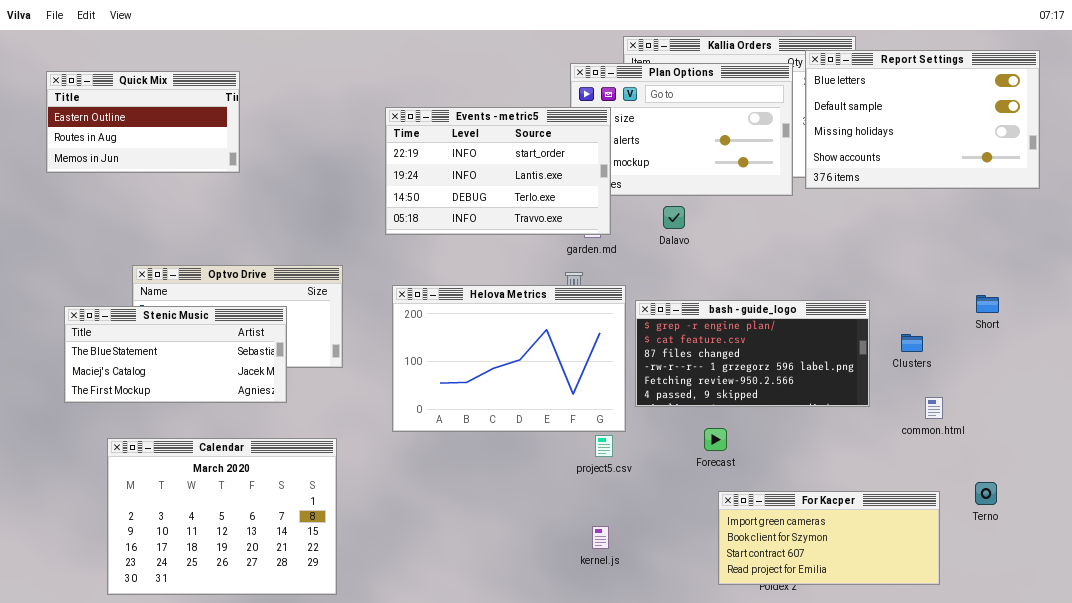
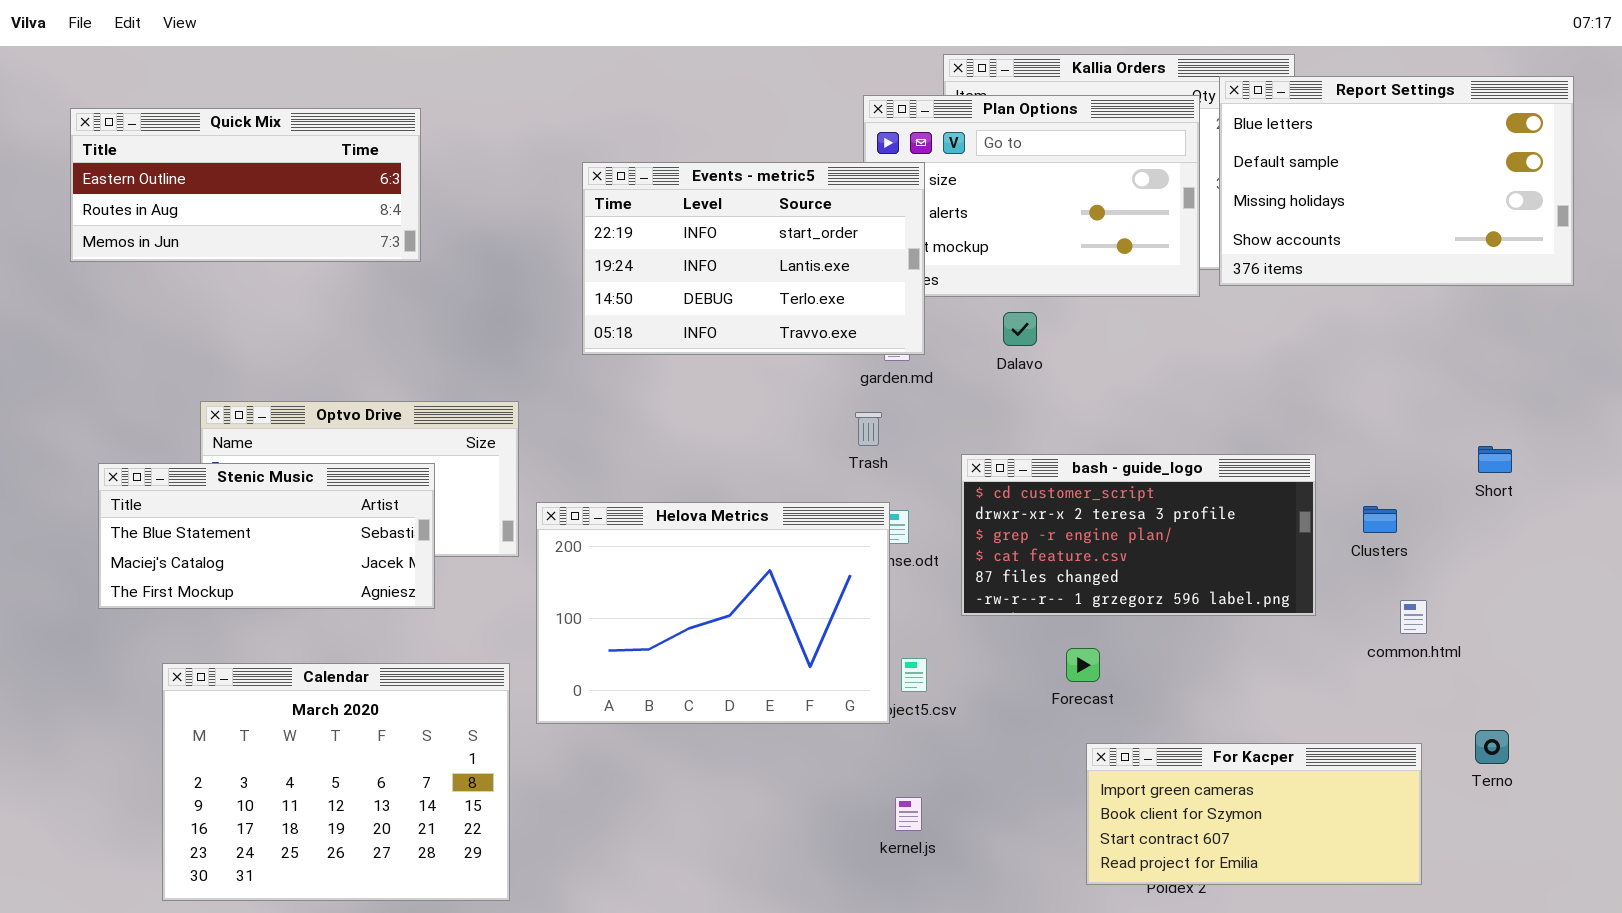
Quick Mix: [46,71,240,173] -> [70,108,421,262], resized
Helova Metrics: [392,285,626,432] -> [536,502,890,724], moved
bash - guide_logo: [635,300,870,407] -> [961,454,1316,616], scrolled up 2 rows

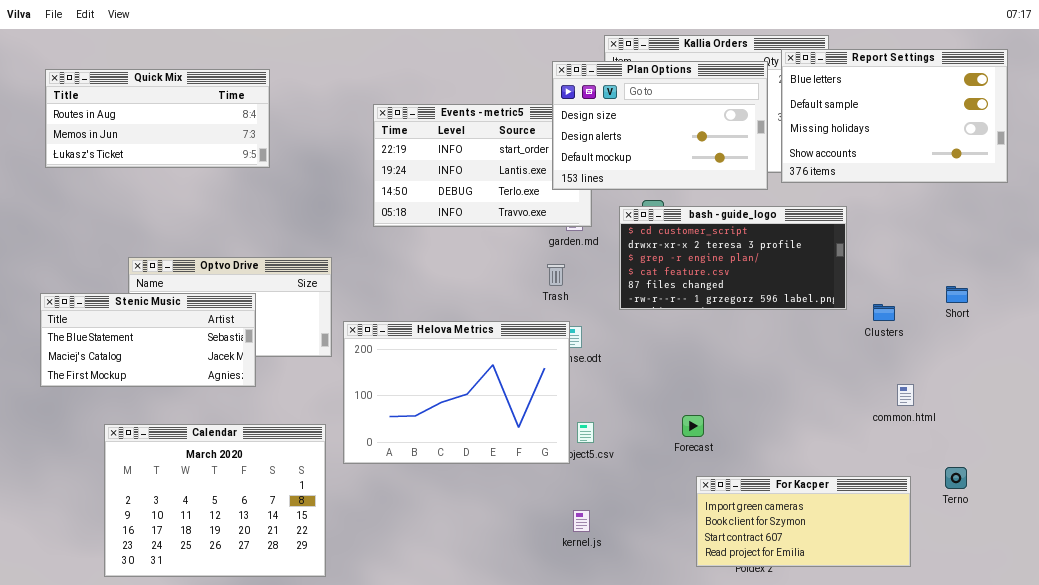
Plan Options: [863,95,1200,297] -> [552,61,768,190], raised
Quick Mix: [70,108,421,262] -> [45,69,270,168], scrolled down 1 row
bash - guide_logo: [961,454,1316,616] -> [619,206,847,310], moved
Stenic Music: [98,463,435,609] -> [40,293,256,387], moved
Clusters: [1363,506,1397,533] -> [873,304,895,321], moved

